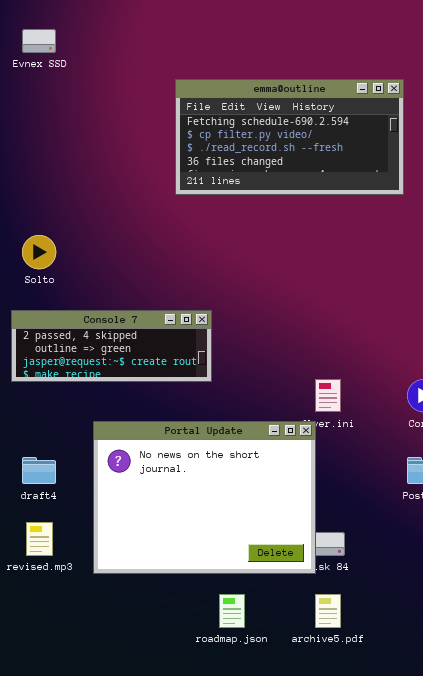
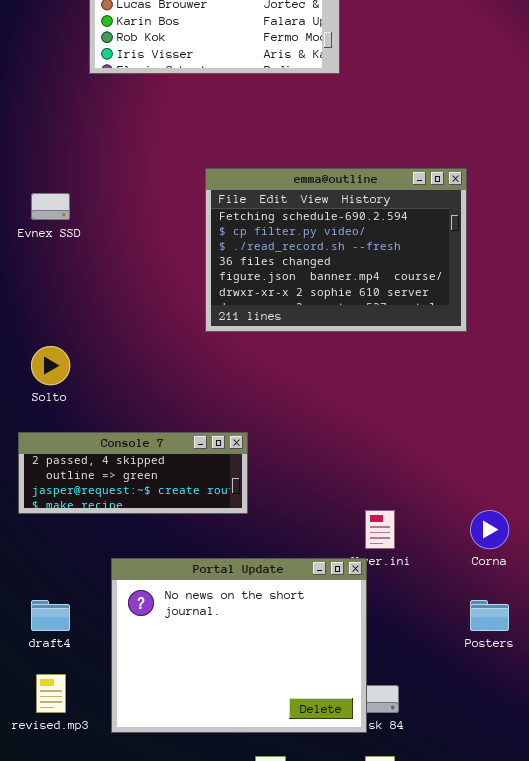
Evnex SSD: [22,29,56,53] -> [31,193,70,220], moved
emma@outline: [175,79,404,195] -> [205,168,467,332], resized

